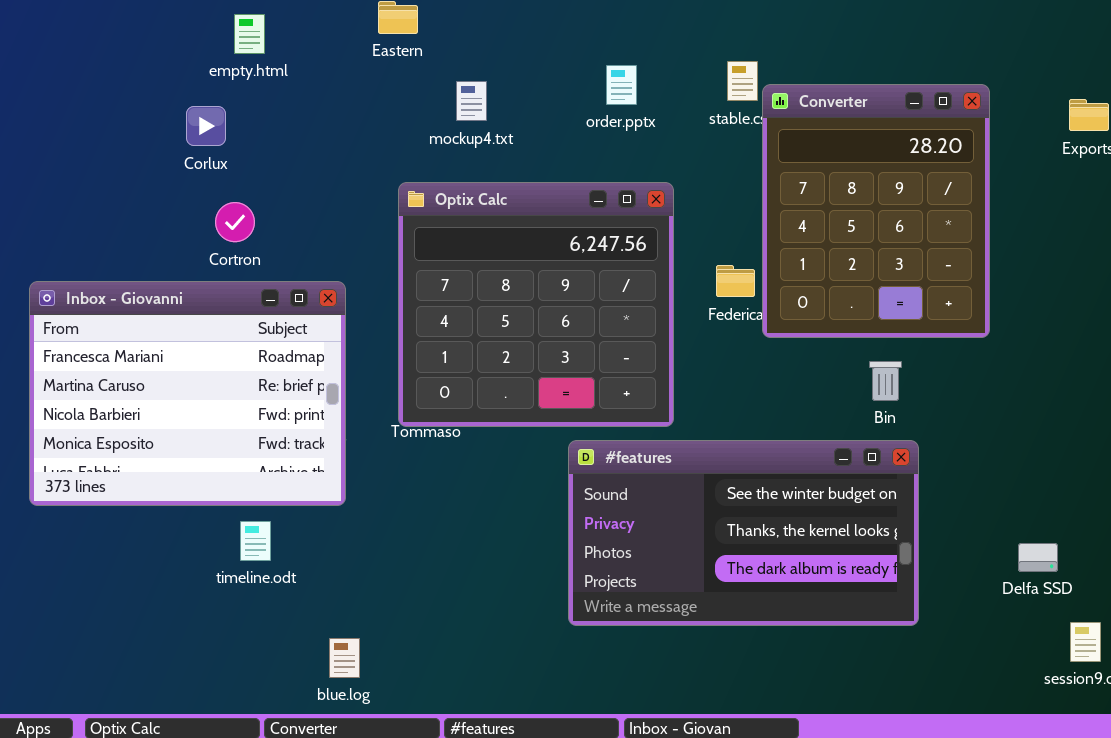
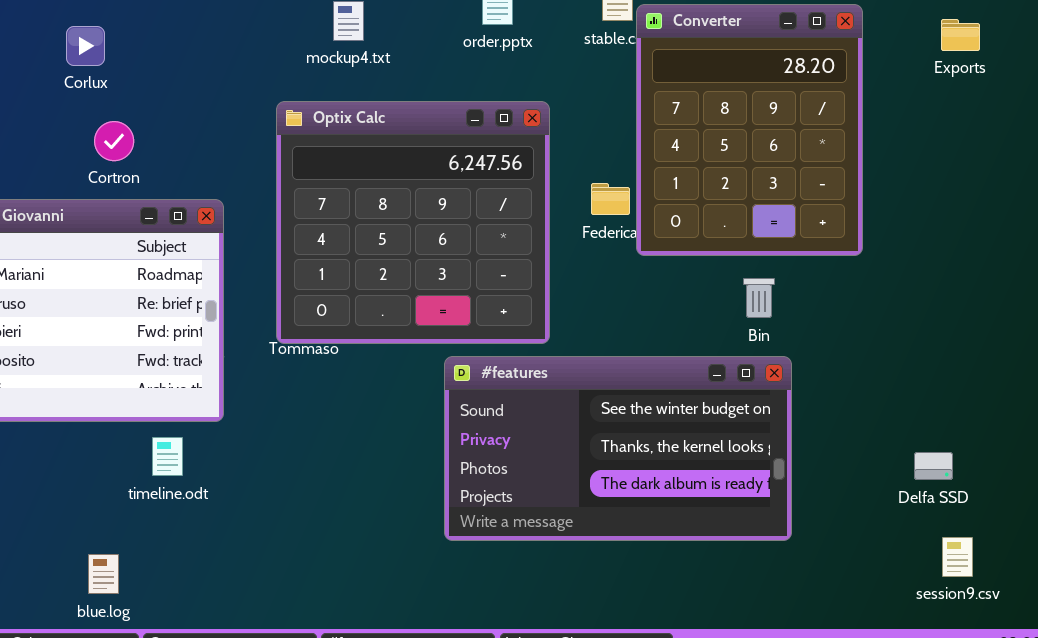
timeline.odt: [240,521,271,561] -> [152,437,183,476], moved
Delfa SSD: [1018,543,1058,572] -> [914,452,953,480], moved
blue.log: [329,638,360,678] -> [88,554,119,594], moved

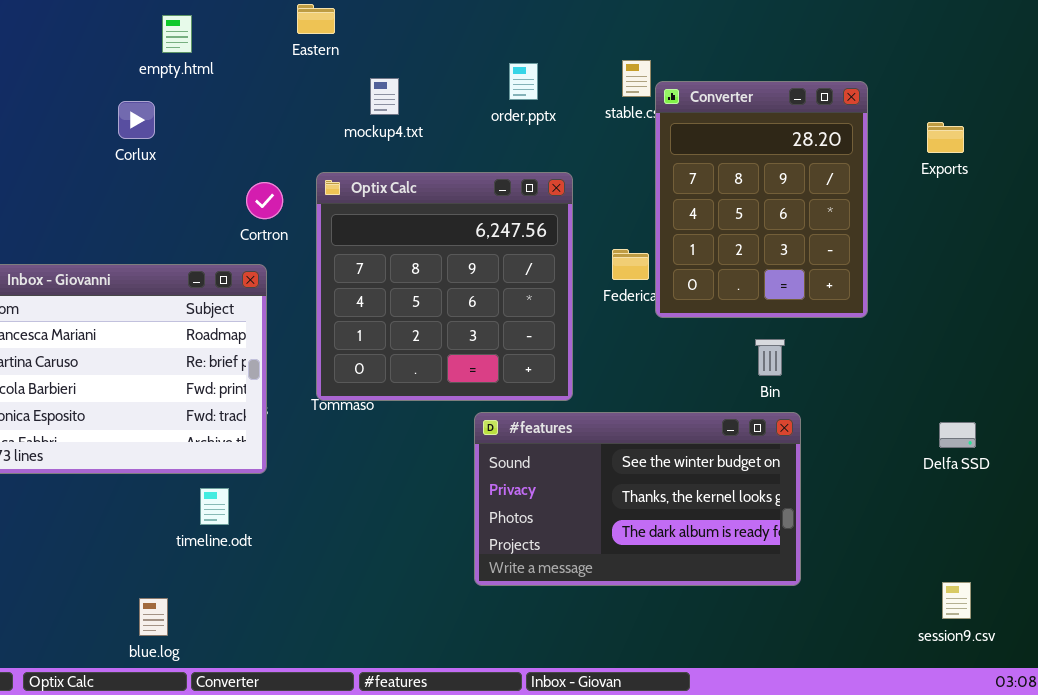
Exports: [941,19,980,51] -> [927,122,964,153], moved
Cortron: [94,121,134,161] -> [246,182,283,219], moved
Delfa SSD: [914,452,953,480] -> [939,422,976,448], moved

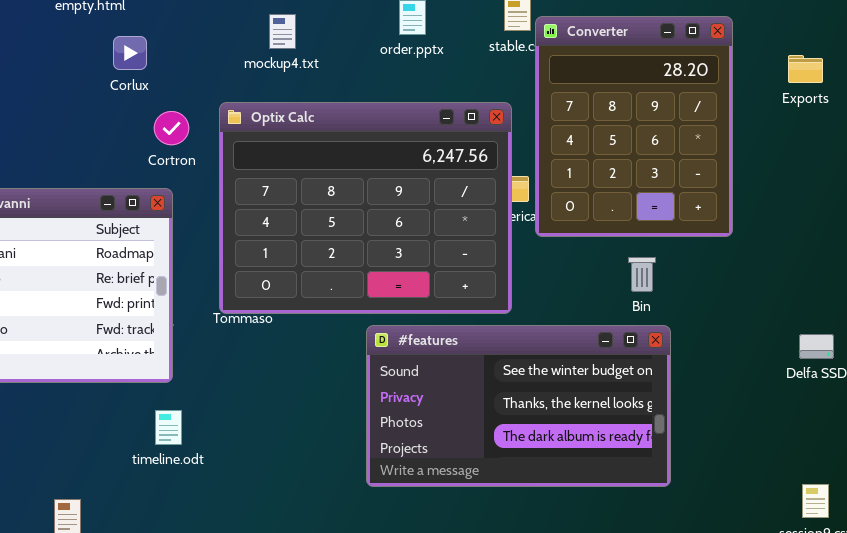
Corlux: [118,101,155,139] -> [113,36,147,70], moved
Optix Calc: [316,172,573,401] -> [219,102,512,314], resized
timeline.odt: [200,488,229,525] -> [155,410,182,445], moved

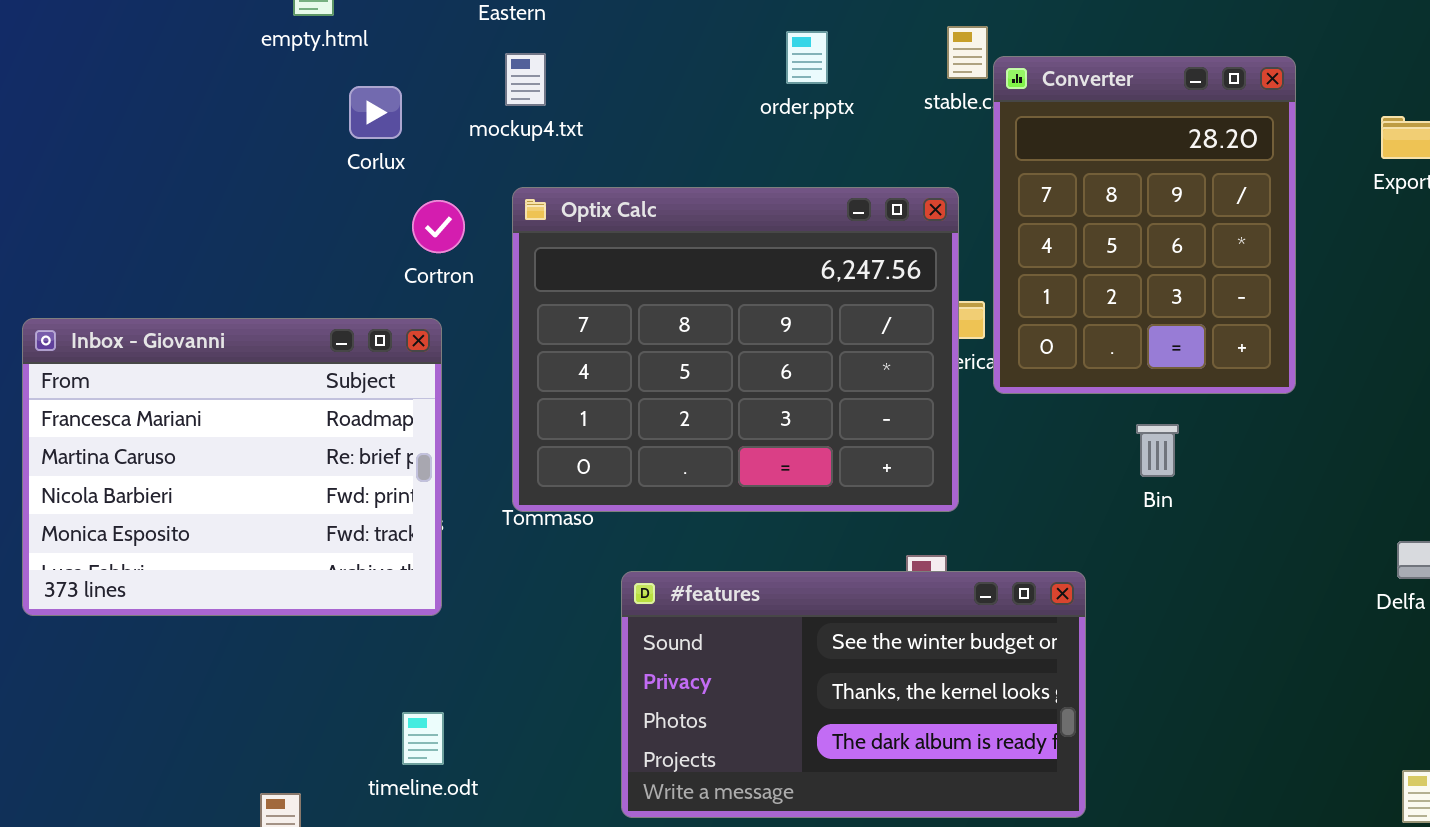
mockup4.txt: [269,14,296,49] -> [505,53,546,106], moved
#features: [366,325,671,487] -> [621,571,1086,818], moved
timeline.odt: [155,410,182,445] -> [402,712,444,765], moved

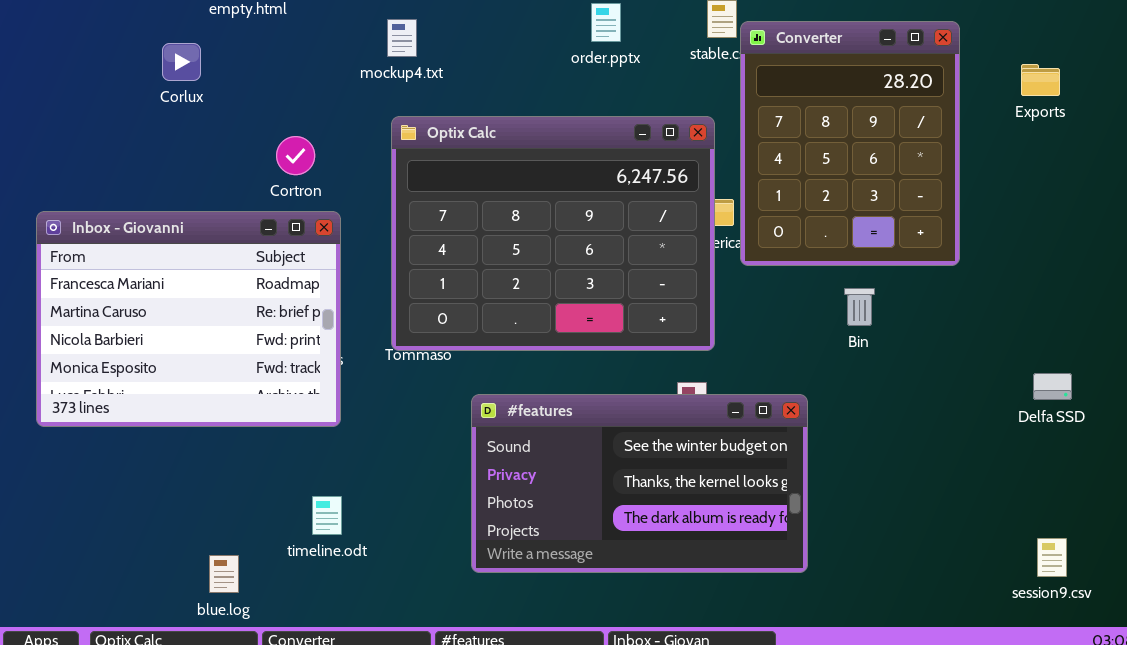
Corlux: [349,86,402,139] -> [162,43,201,81], moved
Cortron: [412,200,465,253] -> [276,136,315,175], moved

